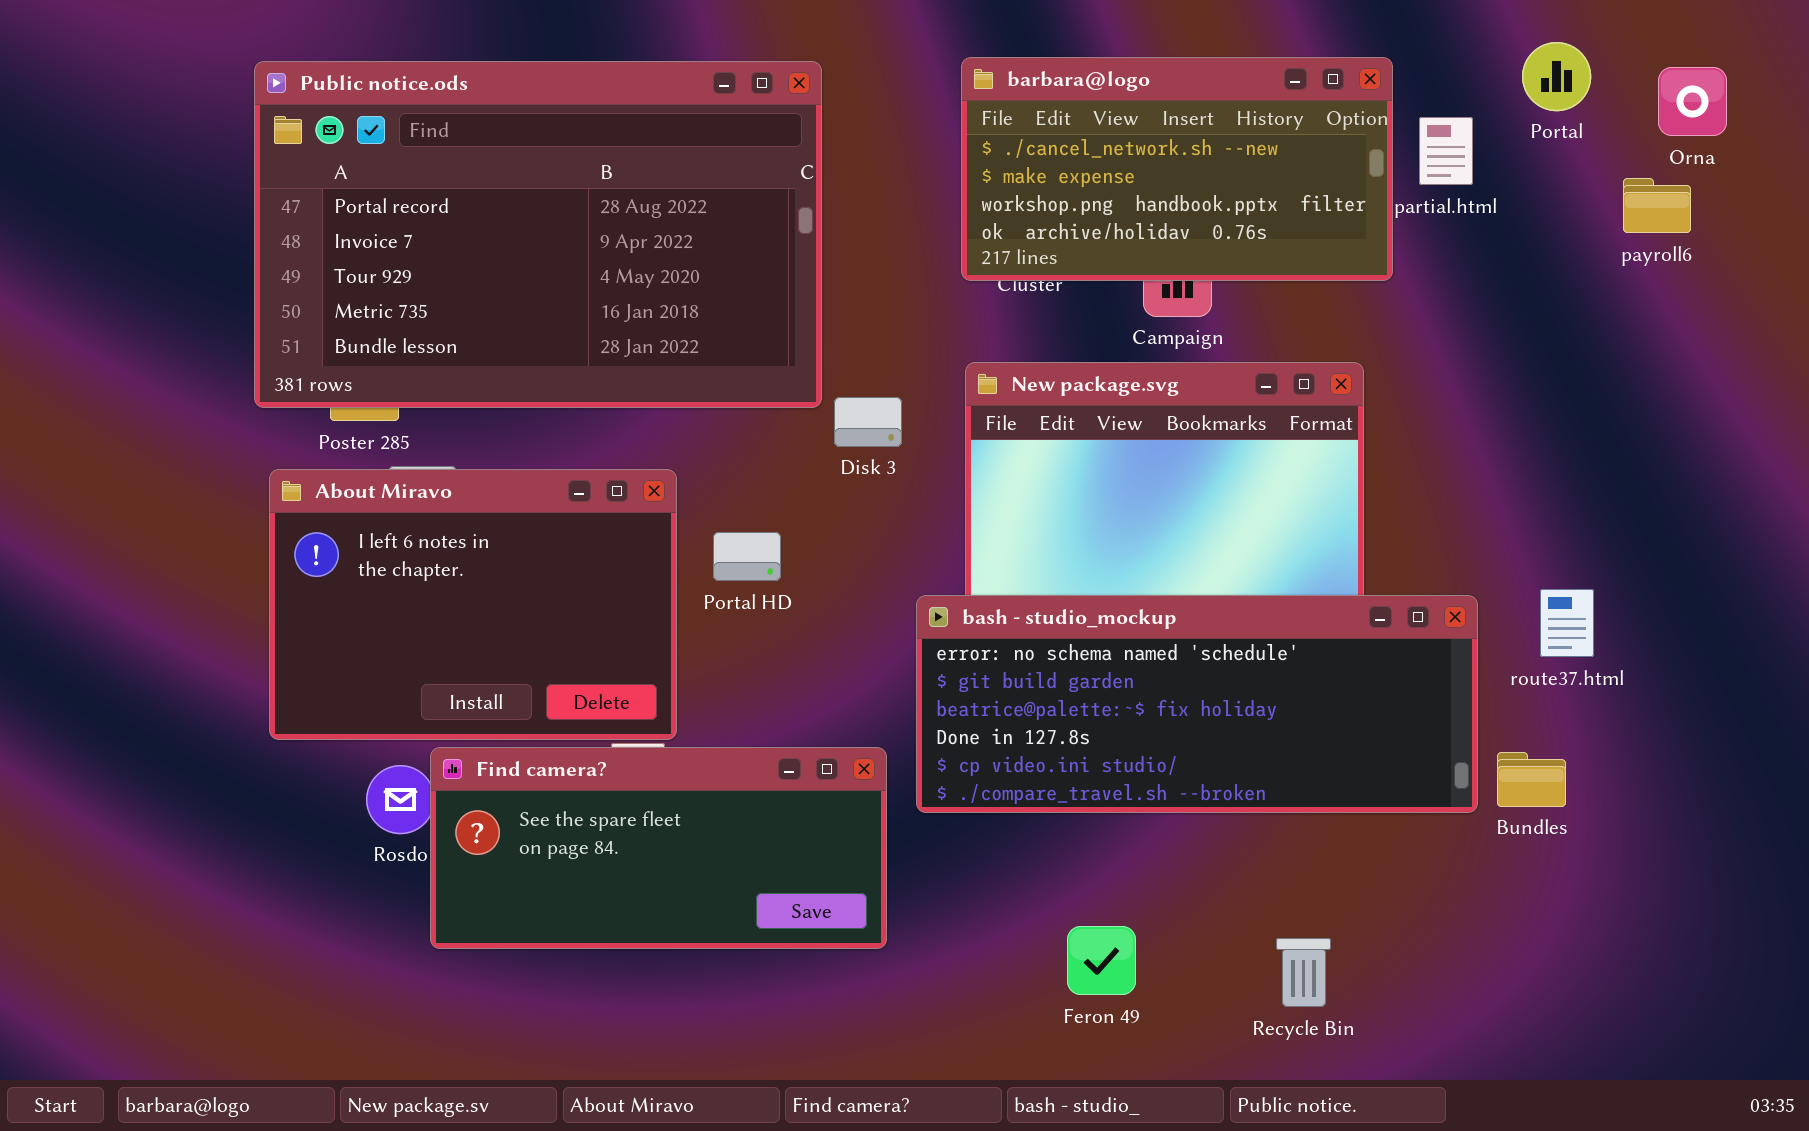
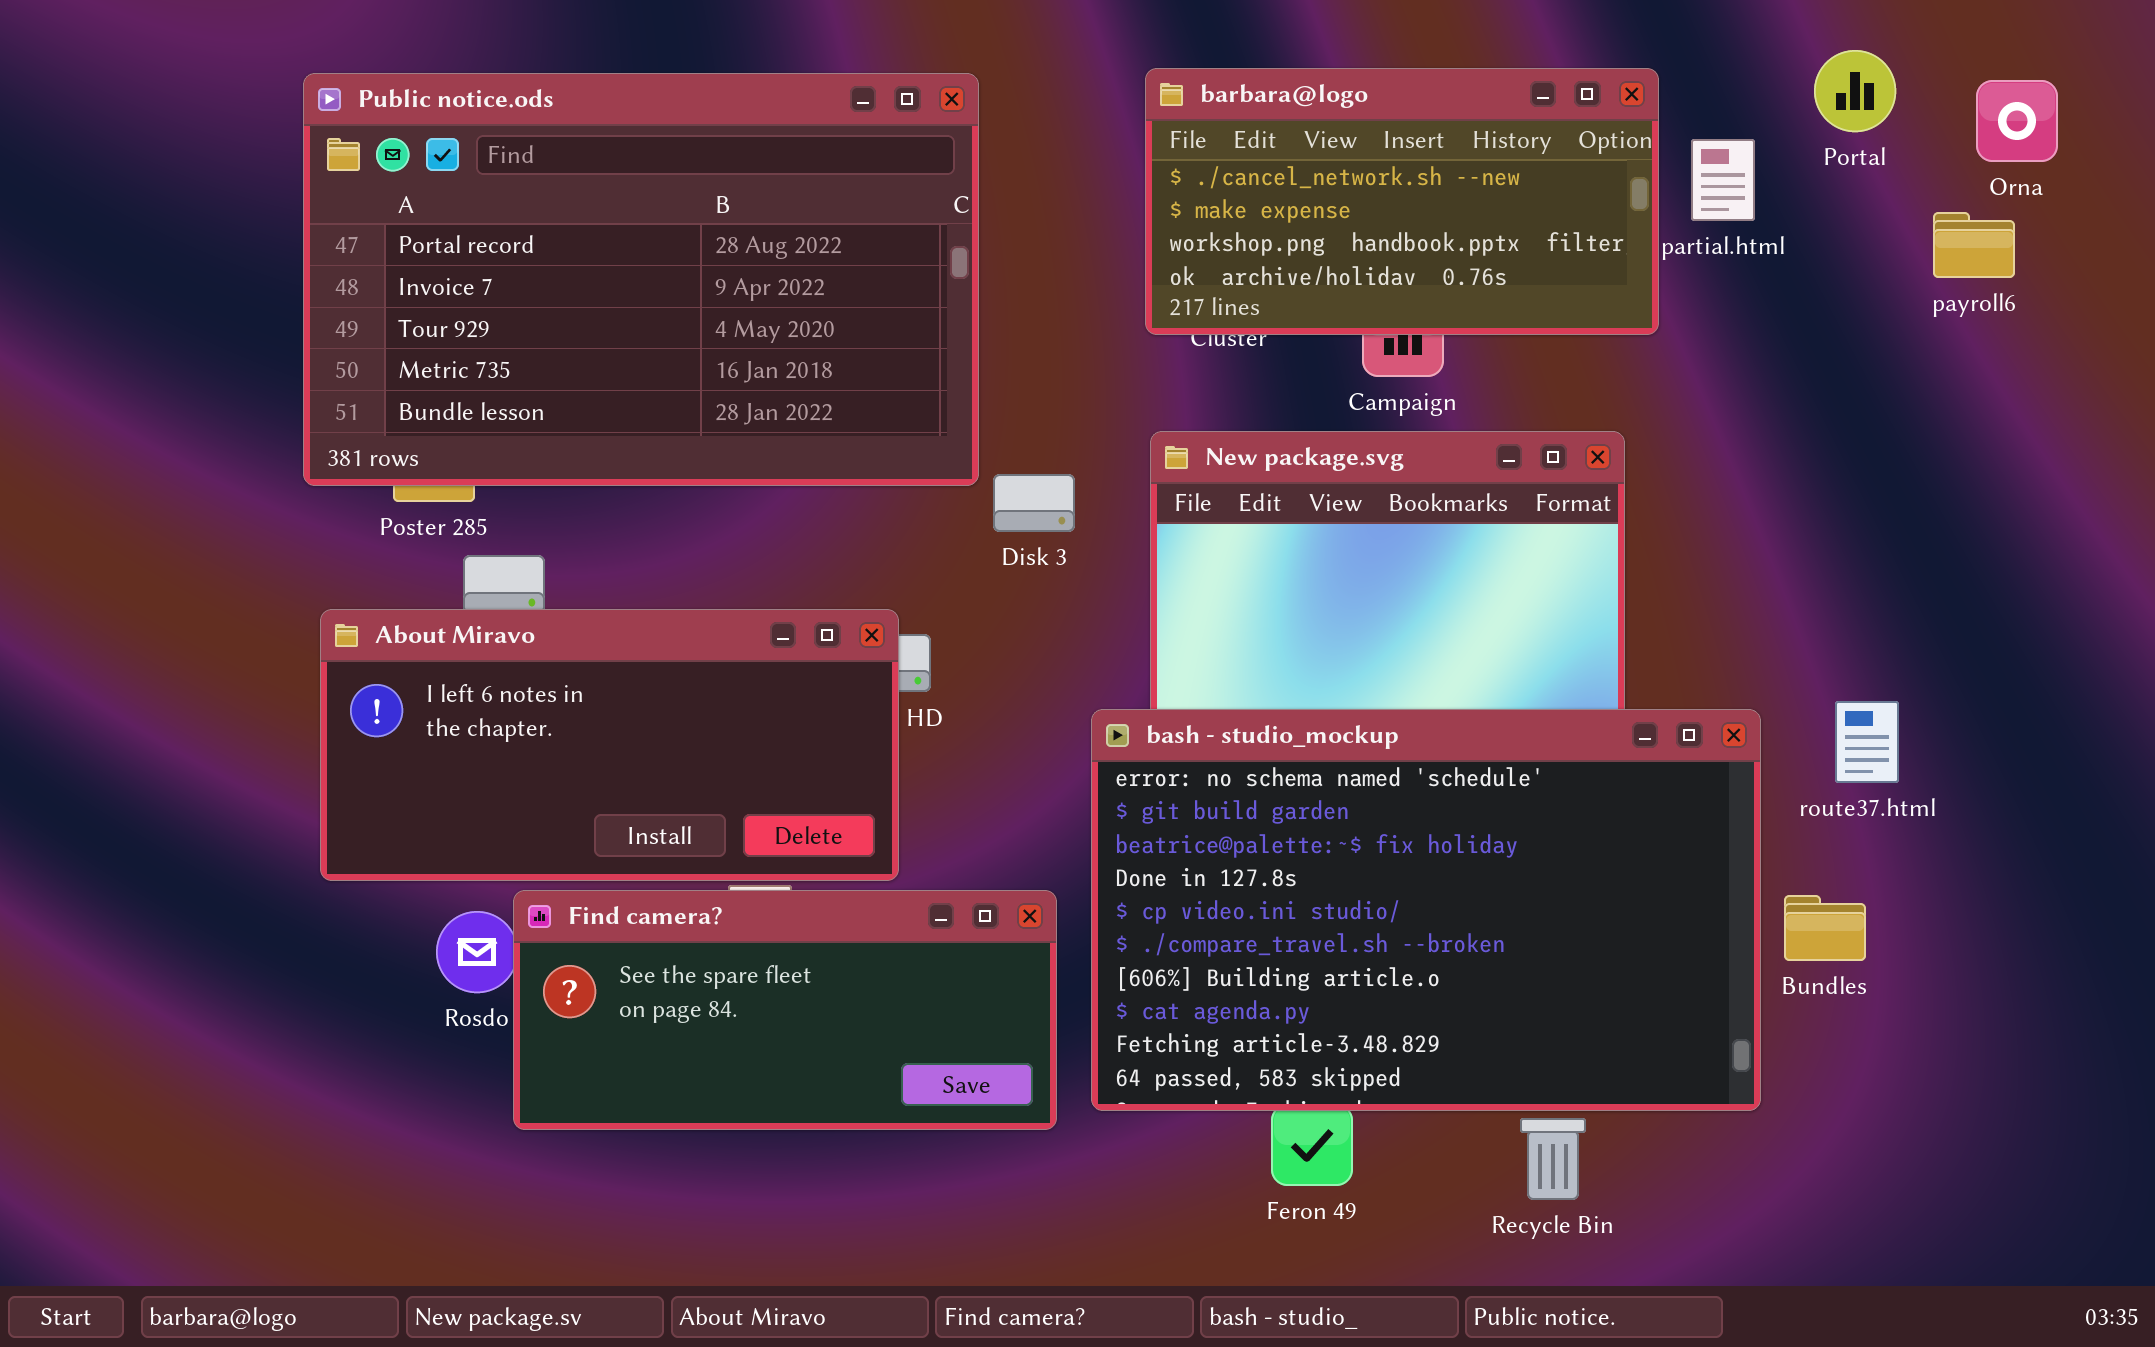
About Miravo: [269,469,677,740] -> [320,609,899,881], resized
bash - studio_mockup: [916,595,1478,813] -> [1091,709,1761,1111], resized

